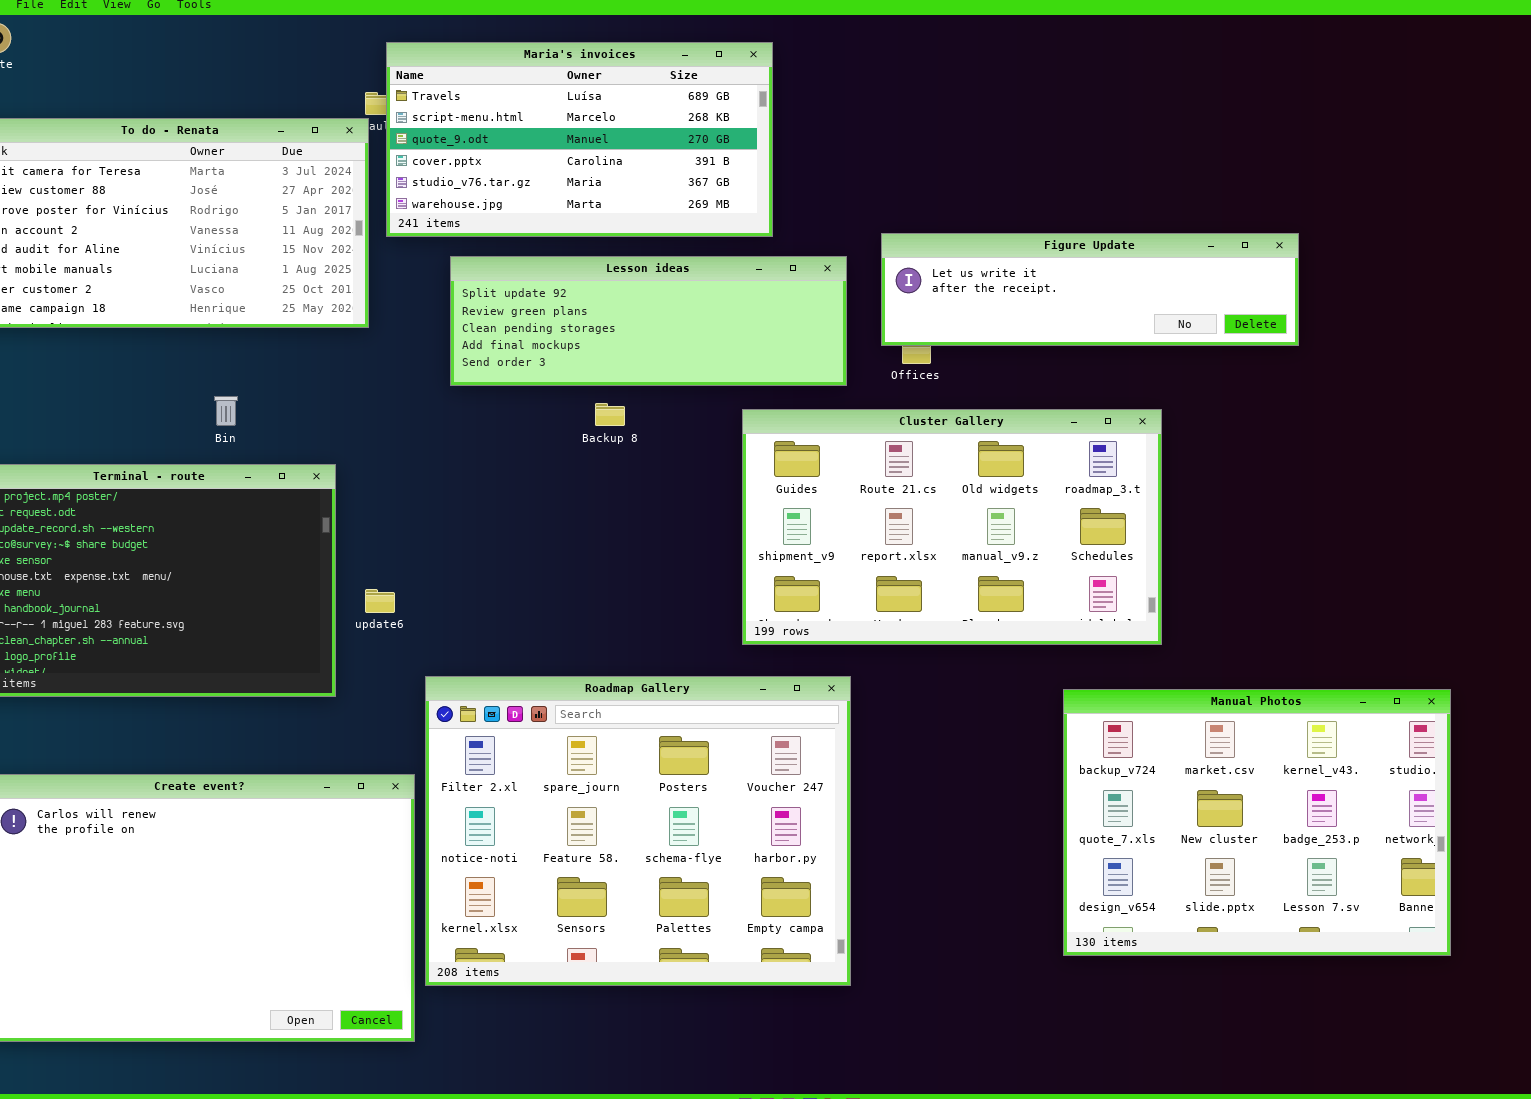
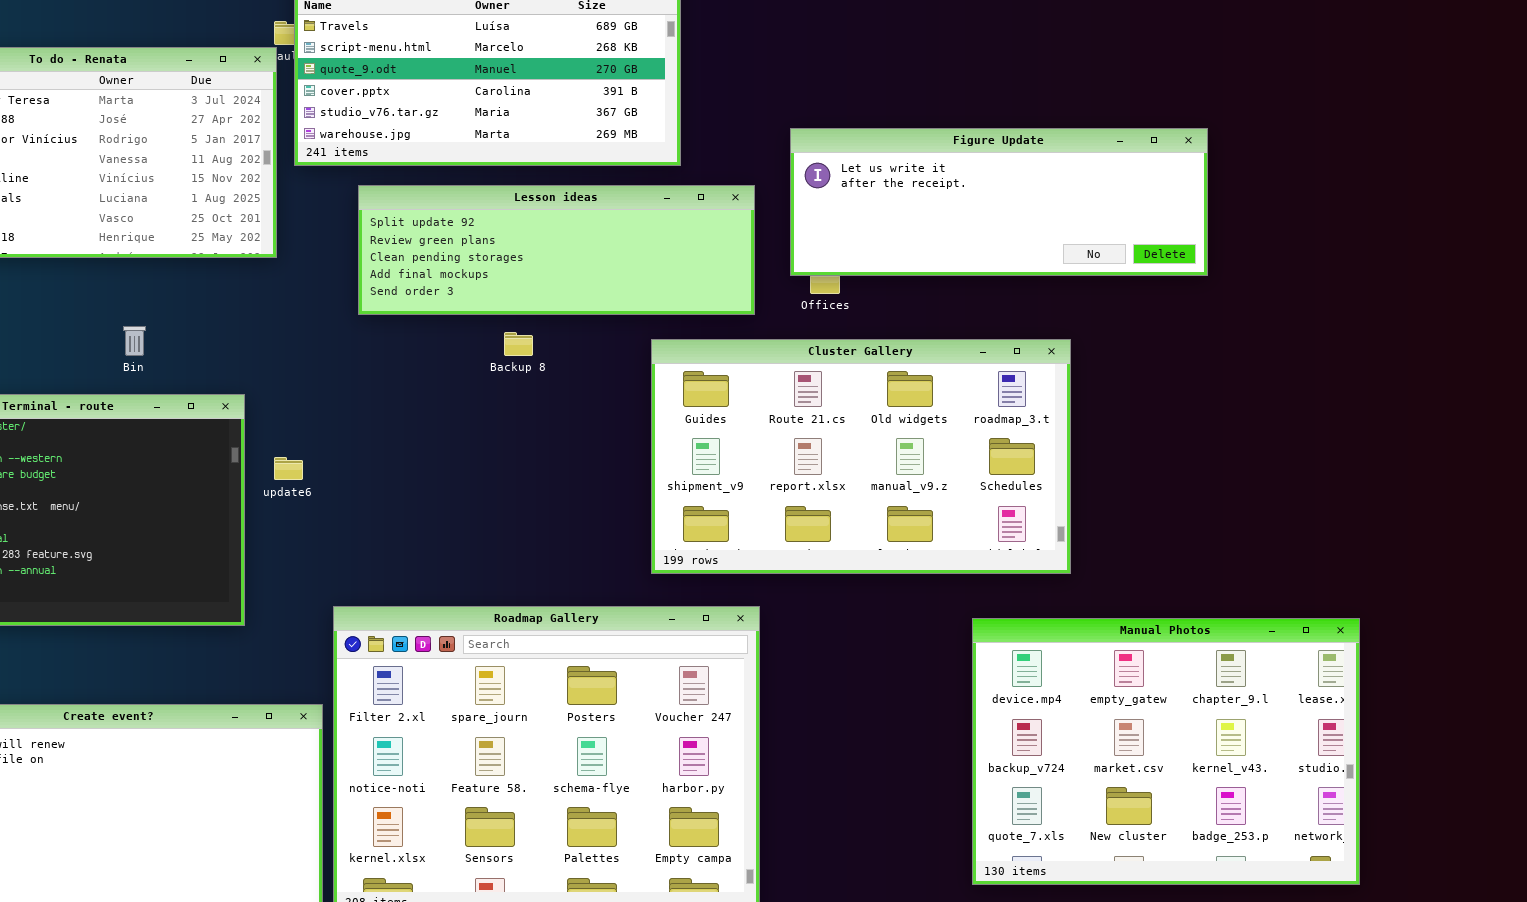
Figure Update: [881,233,1299,346] -> [790,128,1208,276], resized
update6: [365,589,395,613] -> [274,457,303,480], moved
Manual Photos: [1063,689,1451,956] -> [972,618,1360,885], scrolled up 1 row

